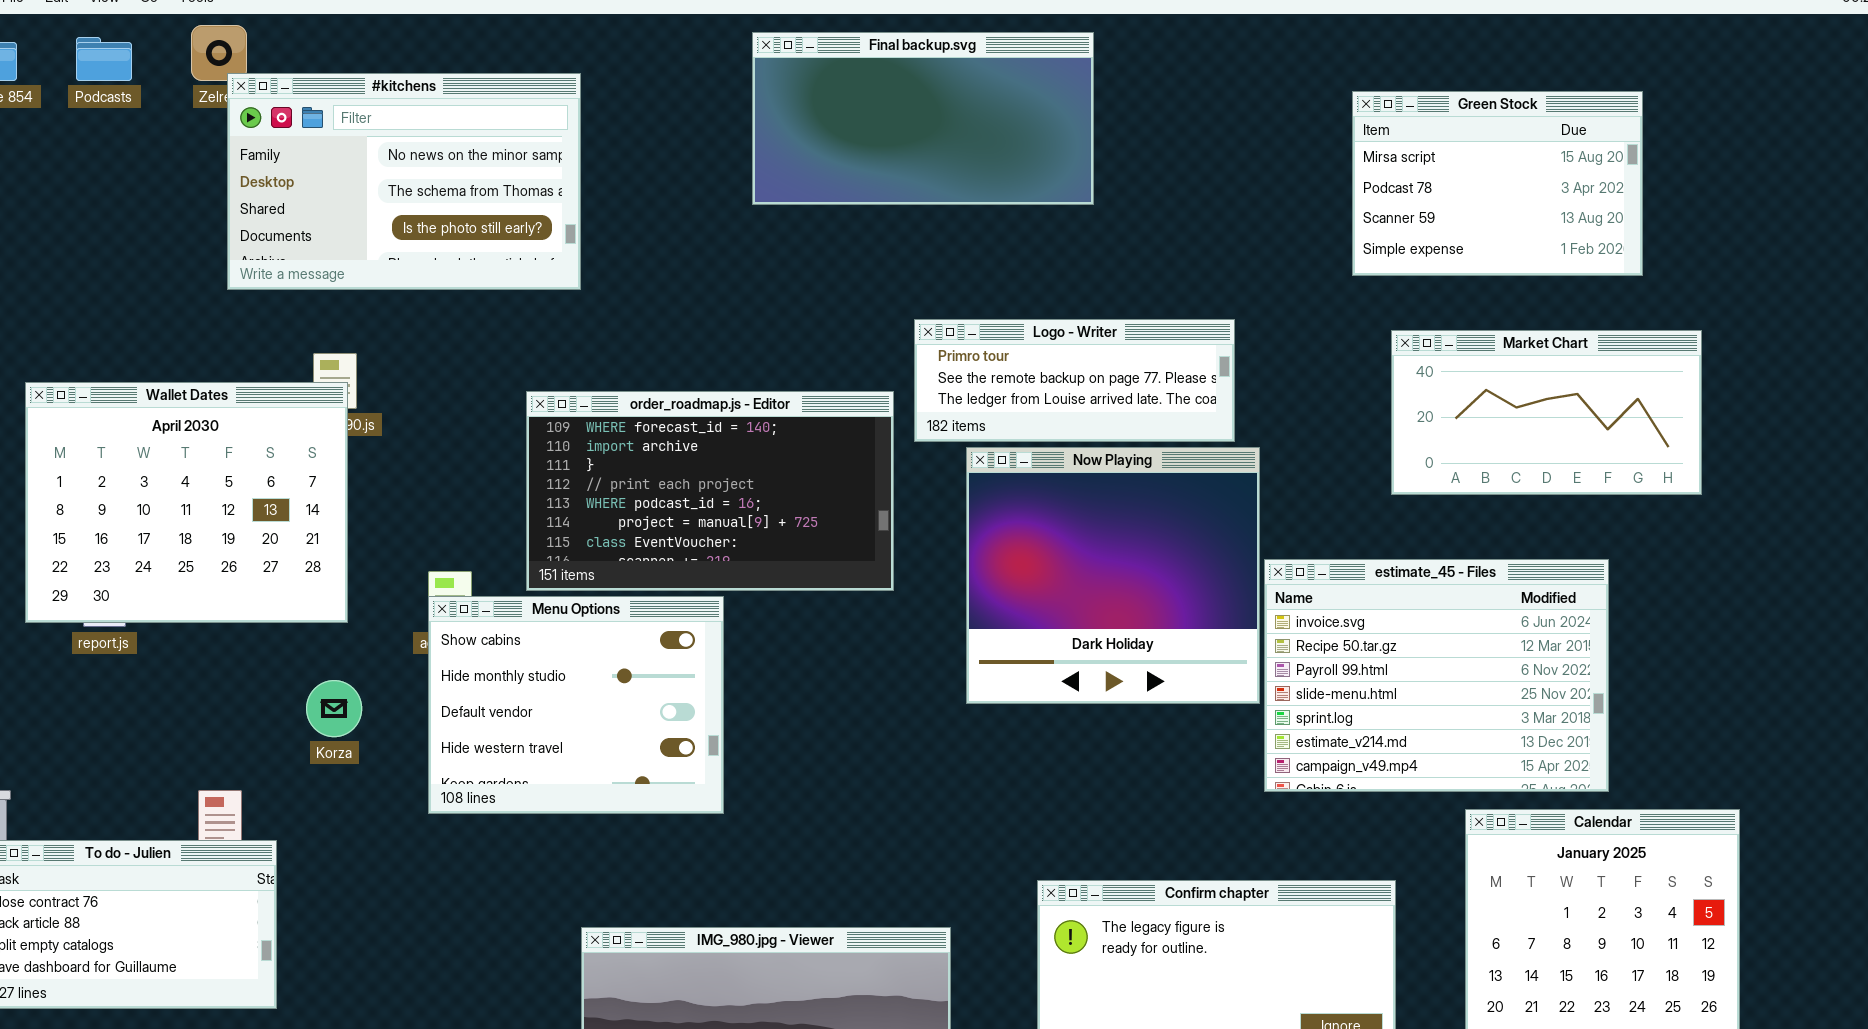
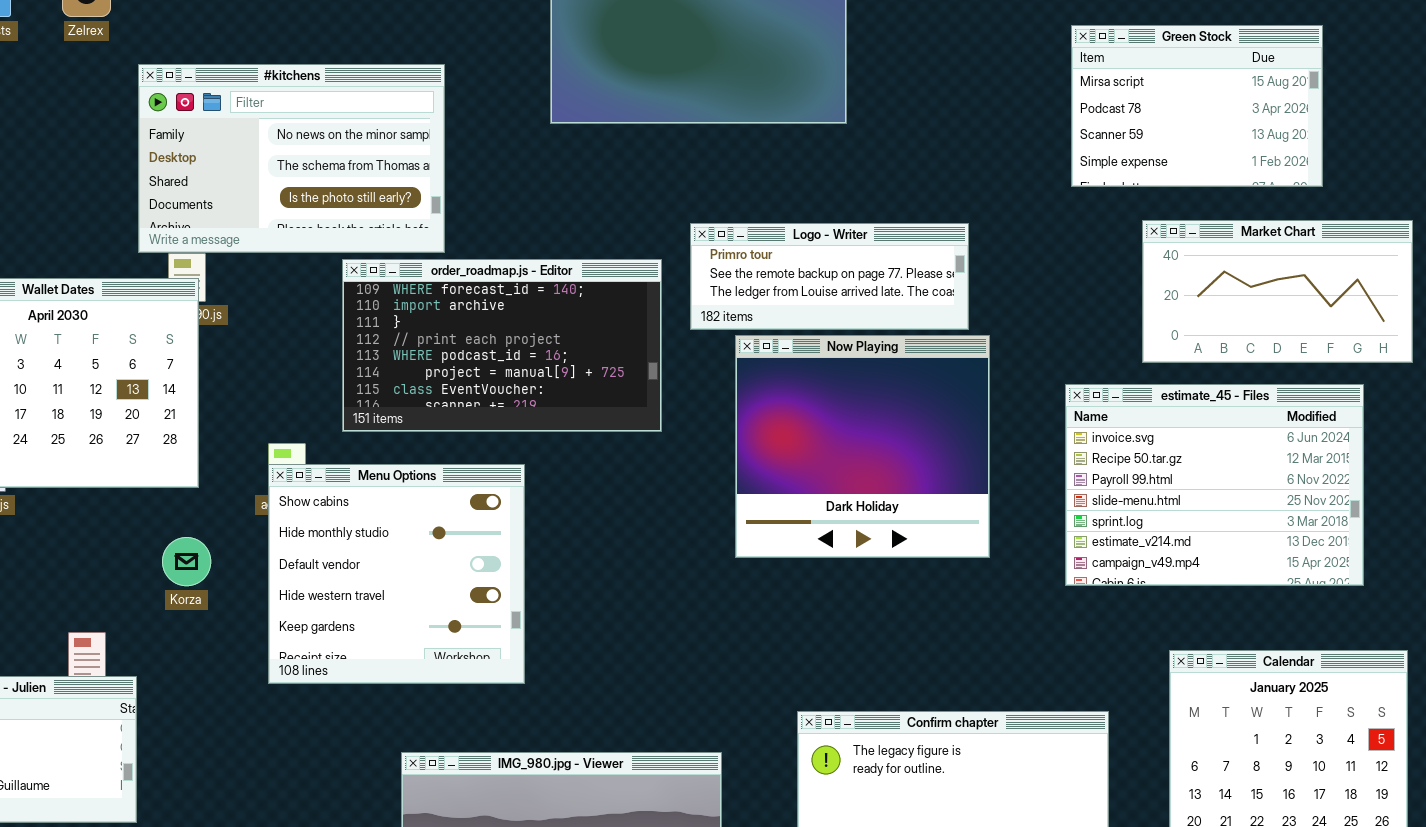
#kitchens: [227,73,581,290] -> [138,64,445,253], moved
Market Chart: [1391,330,1702,495] -> [1142,220,1413,363], moved
order_roadmap.js - Editor: [526,391,894,591] -> [342,259,662,432], moved
estimate_45 - Files: [1264,559,1609,792] -> [1065,384,1364,586], moved
Menu Options: [428,596,724,814] -> [268,464,525,684], resized

